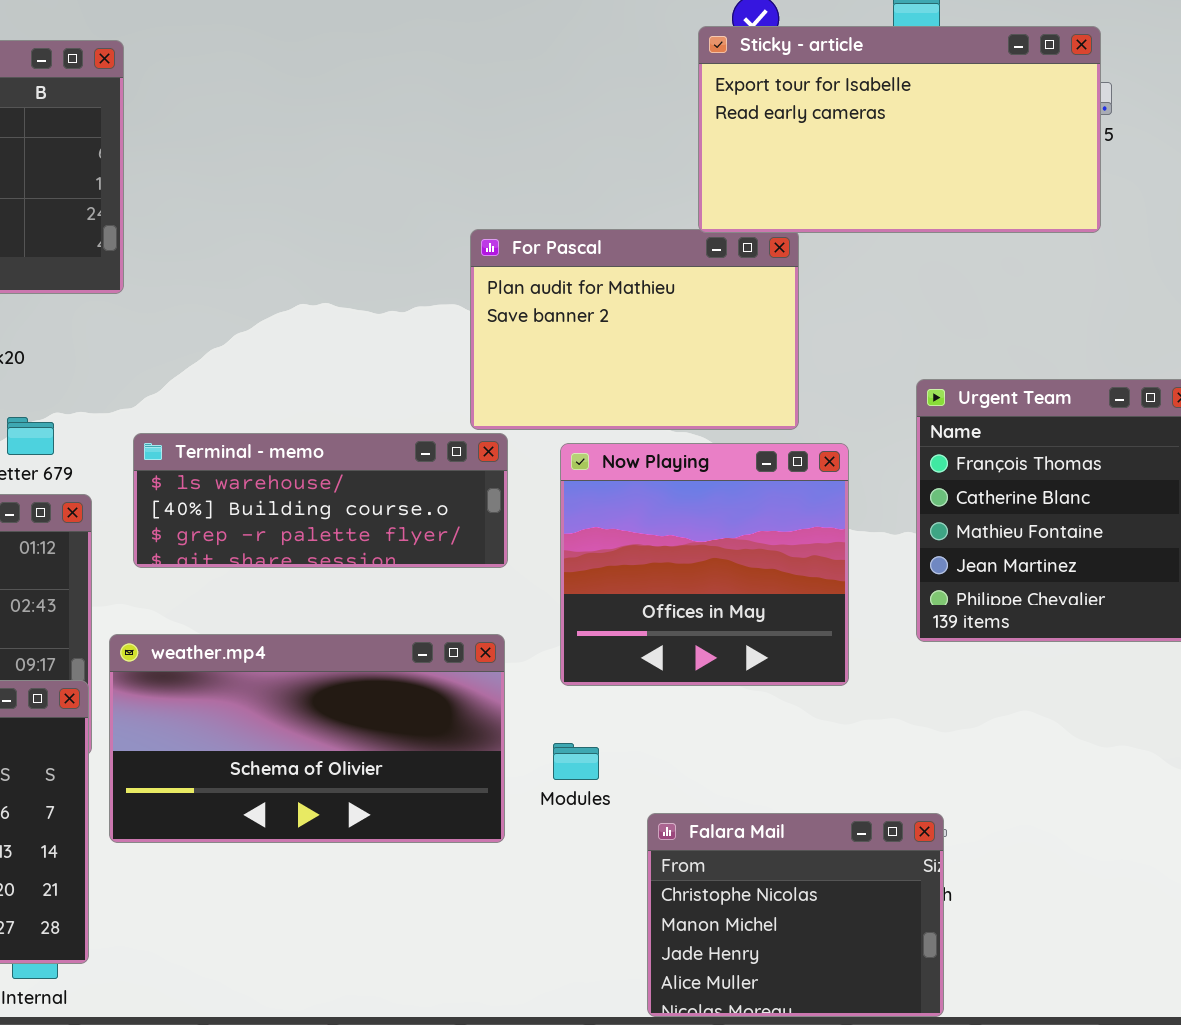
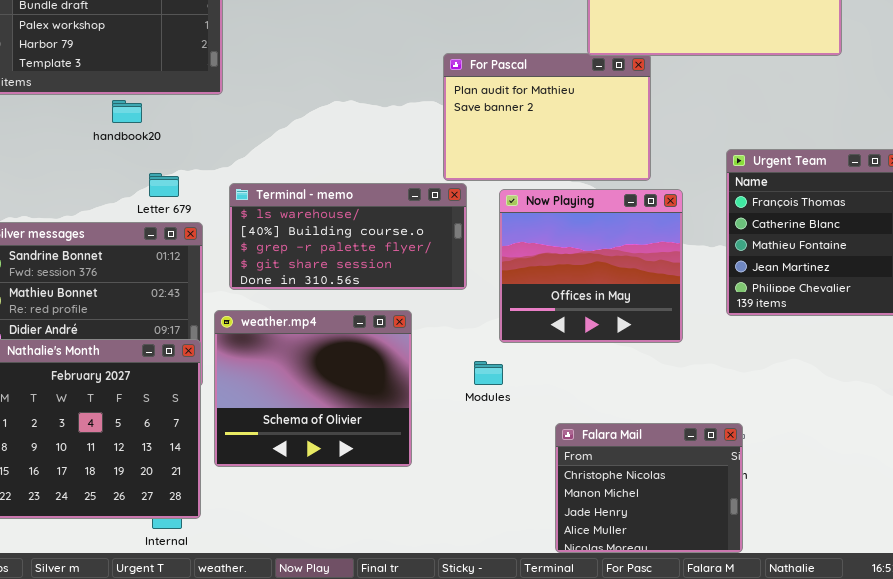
Terminal - memo: [133,433,508,568] -> [229,183,467,290], resized
weather.mp4: [109,634,505,843] -> [214,310,412,467], resized
Modules: [553,743,599,780] -> [474,361,503,385], moved

